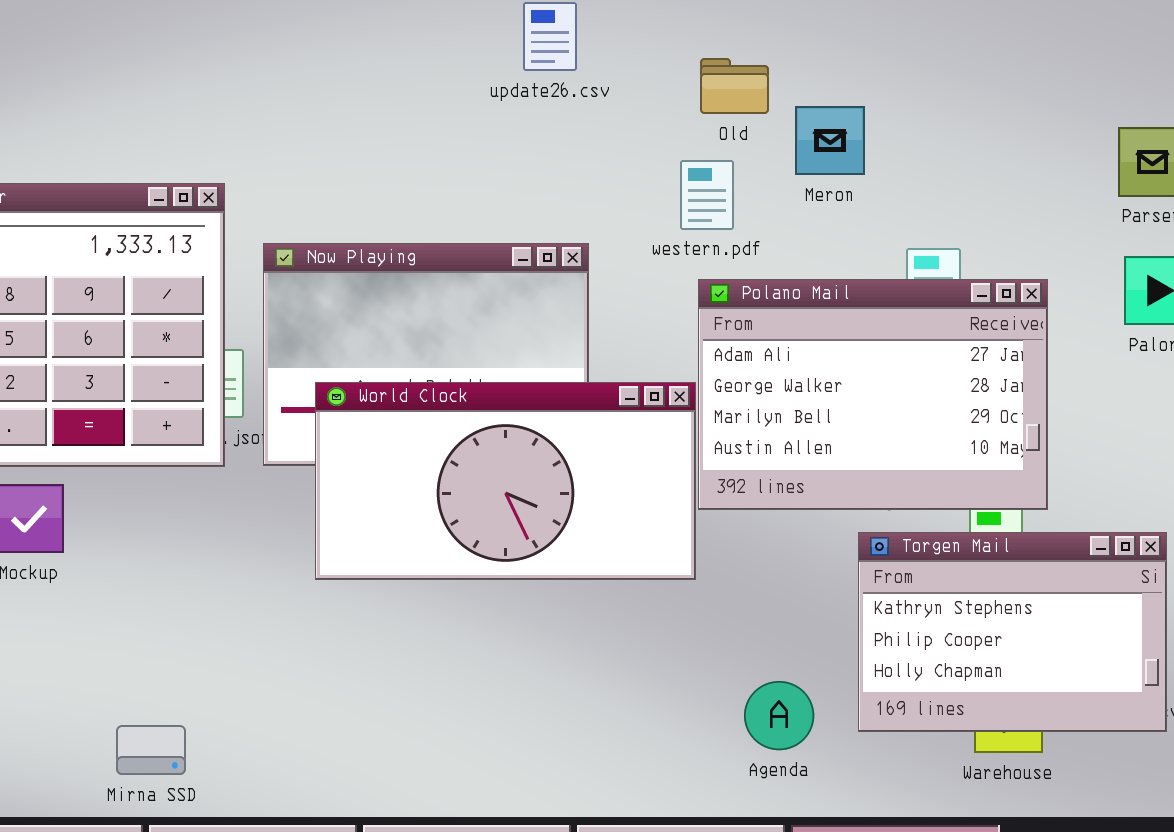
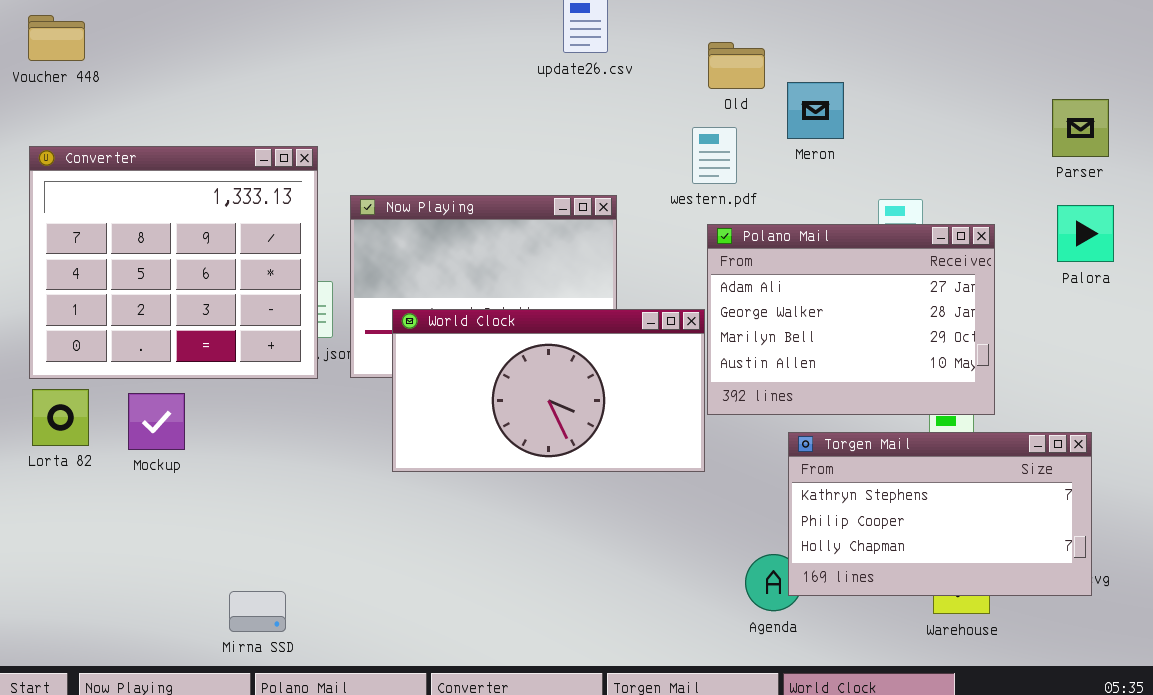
Torgen Mail: [858,532,1167,732] -> [788,432,1092,596], resized

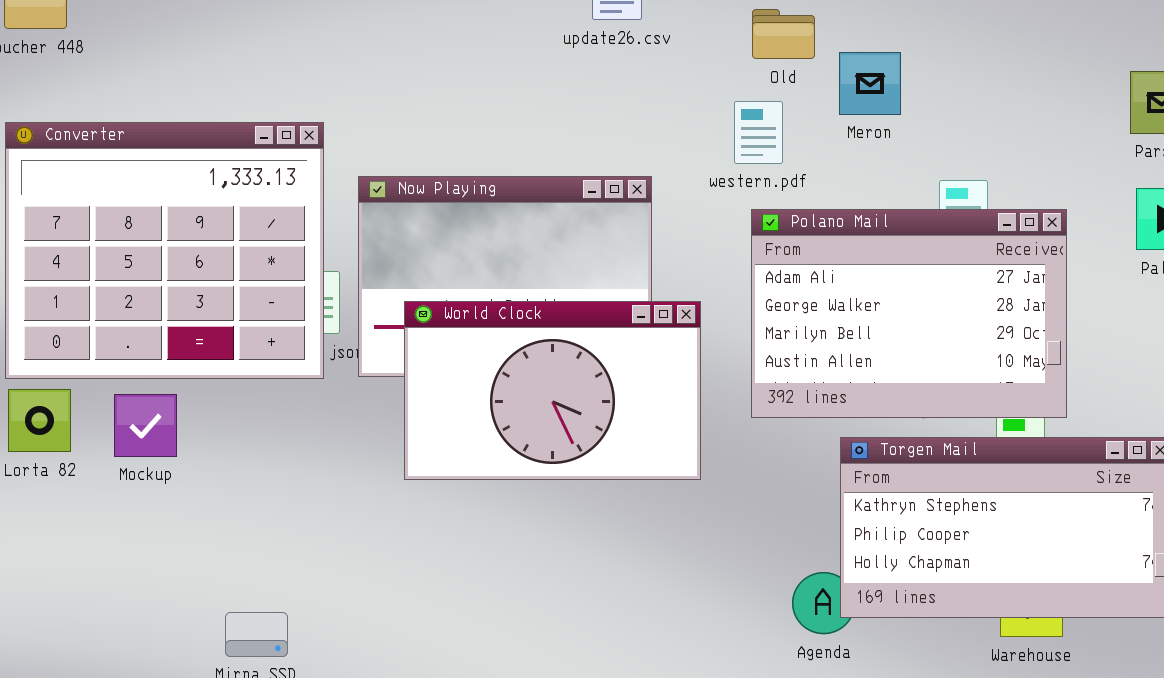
World Clock: [392,309,705,472] -> [404,301,701,480], resized

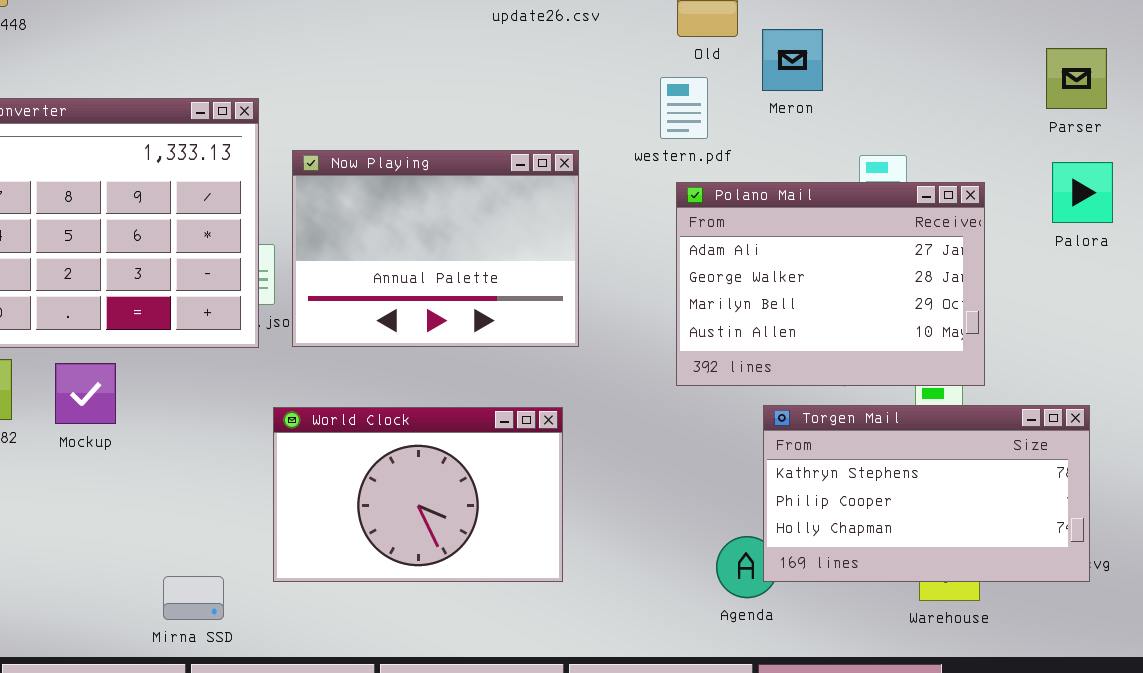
World Clock: [404,301,701,480] -> [273,407,563,582], moved

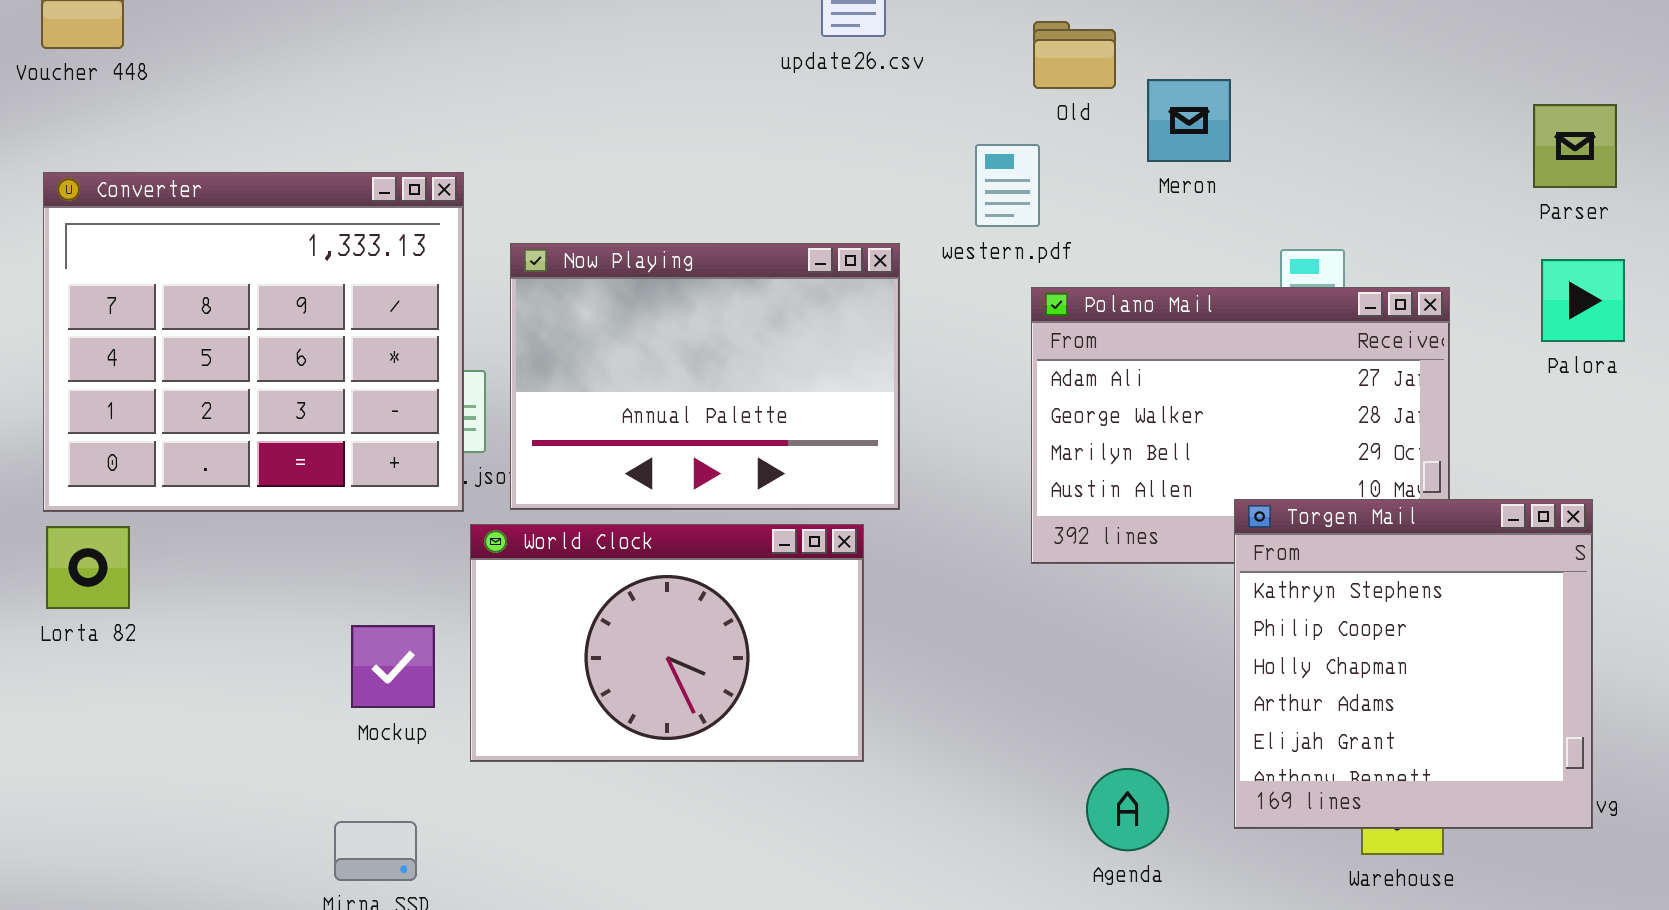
western.pdf: [660,77,708,139] -> [975,144,1040,227], moved
Mockup: [55,363,116,424] -> [351,625,435,708], moved
Torgen Mail: [763,405,1090,582] -> [1234,499,1593,829], resized
World Clock: [273,407,563,582] -> [470,524,864,762], moved

